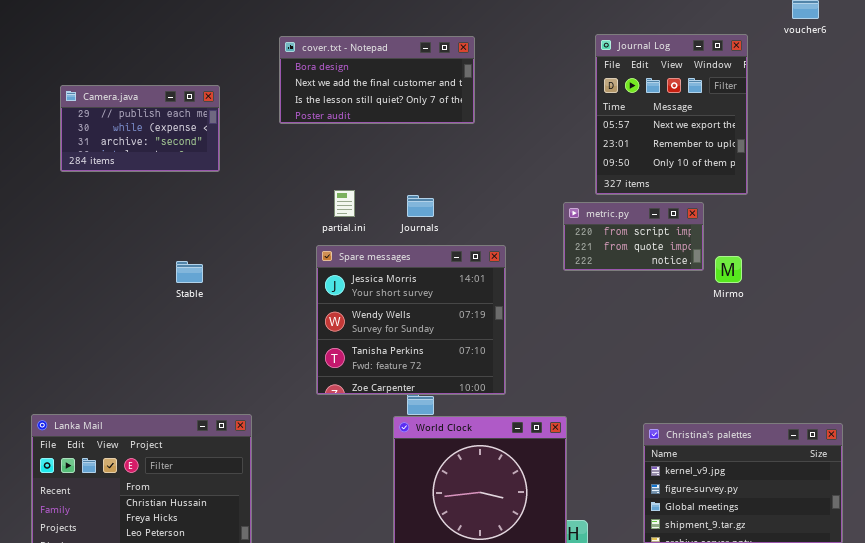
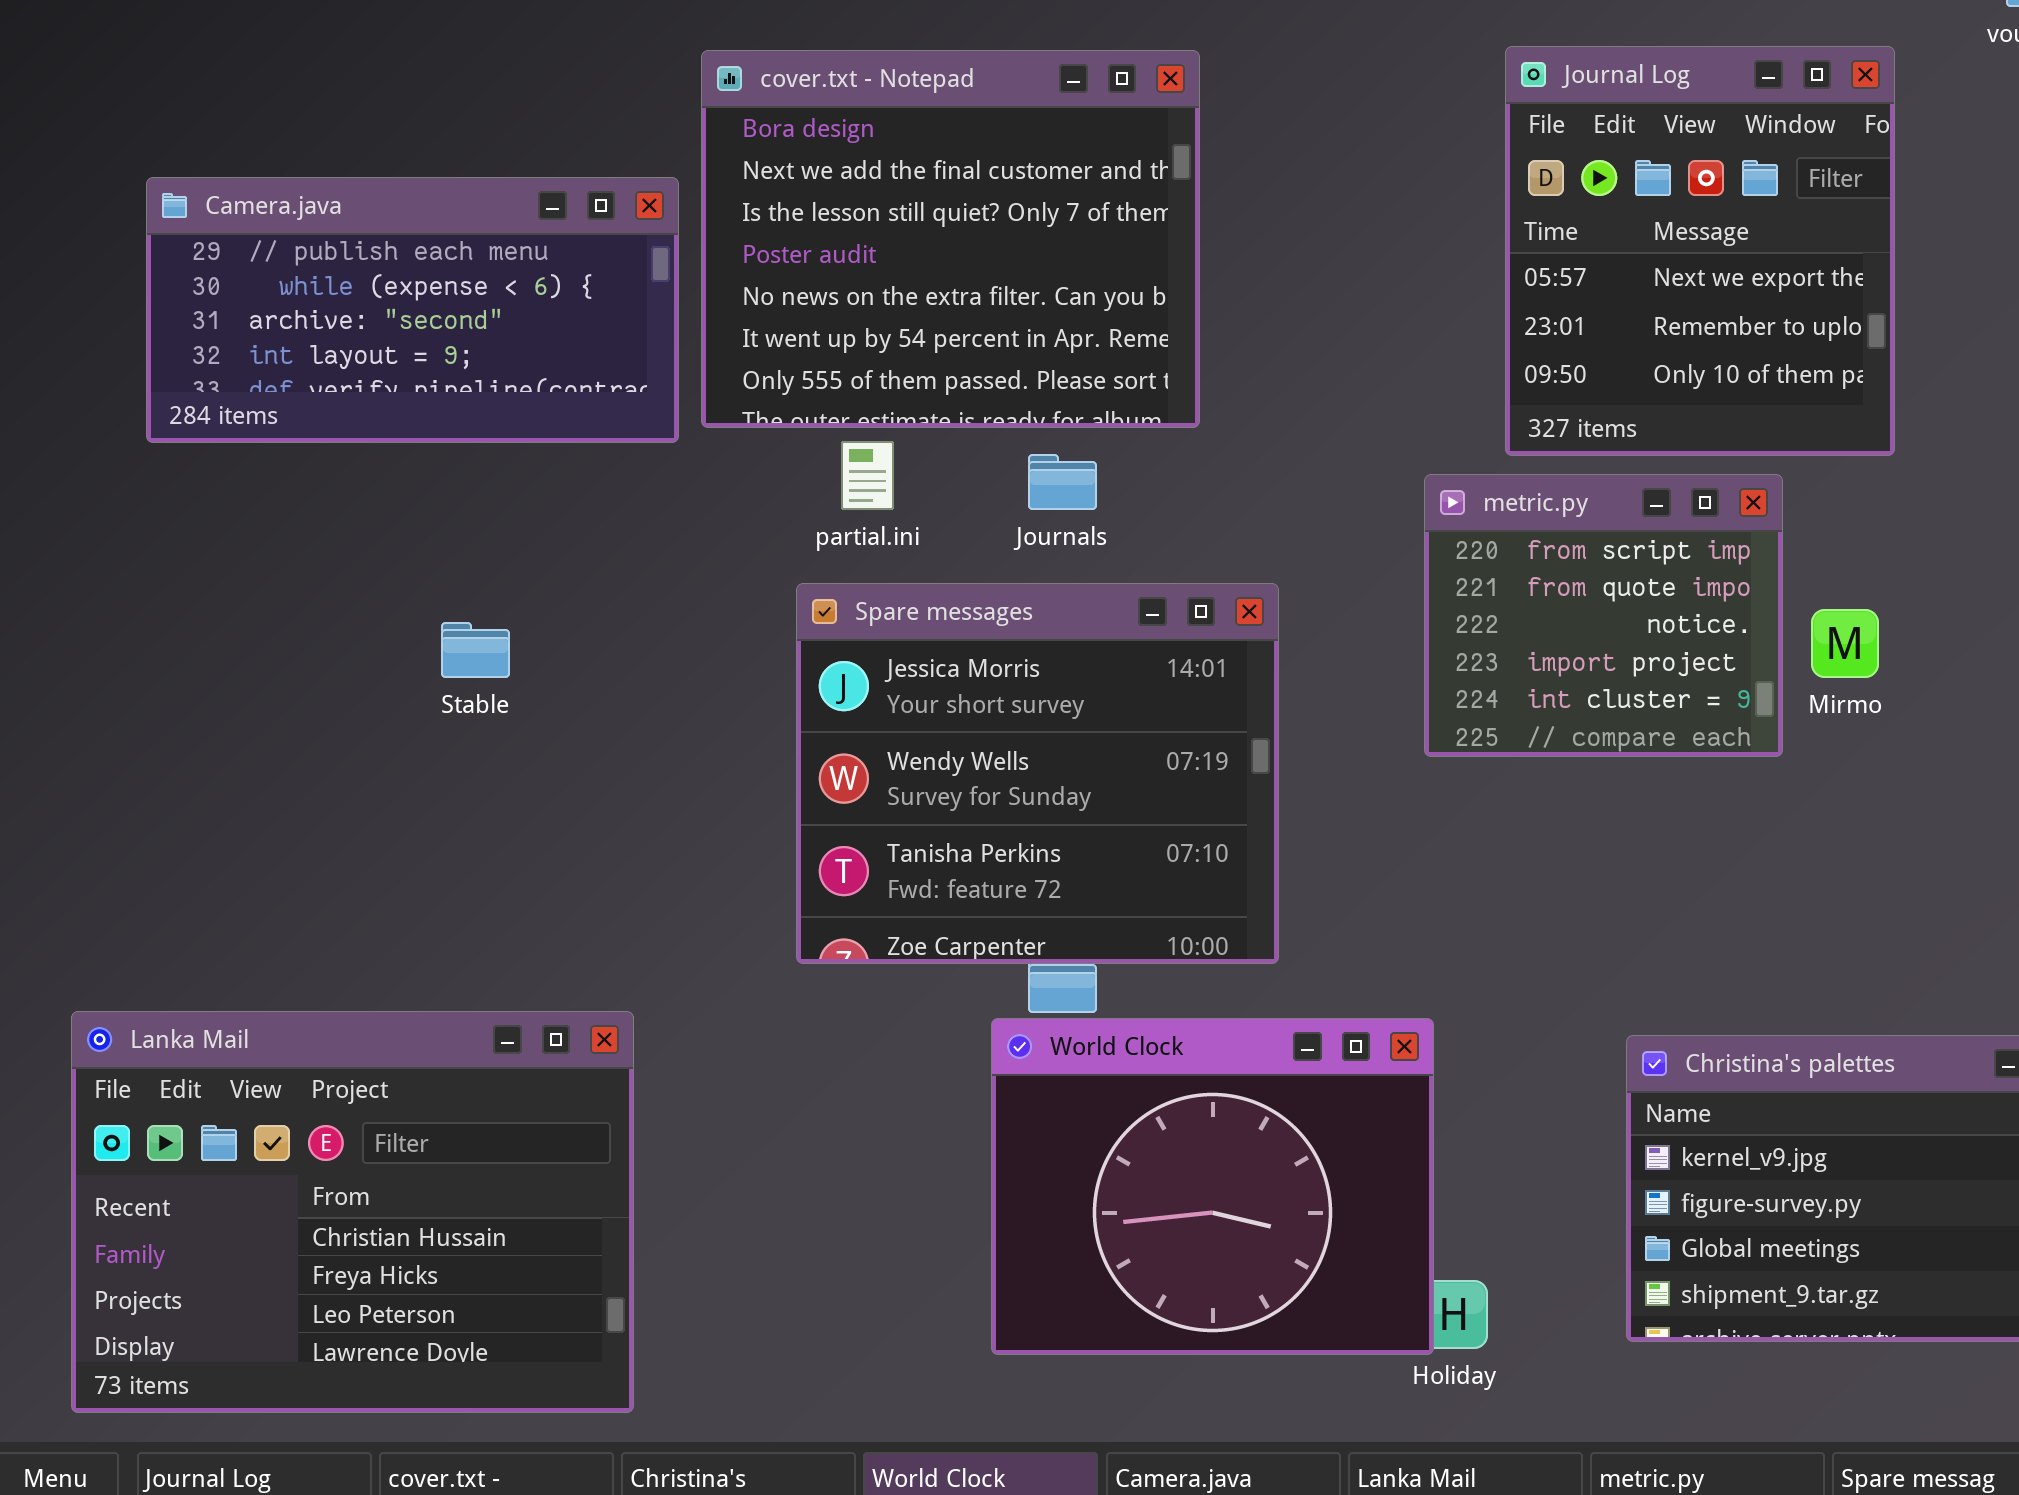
cover.txt - Notepad: [279,36,475,124] -> [701,50,1200,428], resized
Camera.java: [60,85,220,172] -> [146,177,679,443], resized
metric.py: [563,202,704,271] -> [1424,474,1783,757], resized

